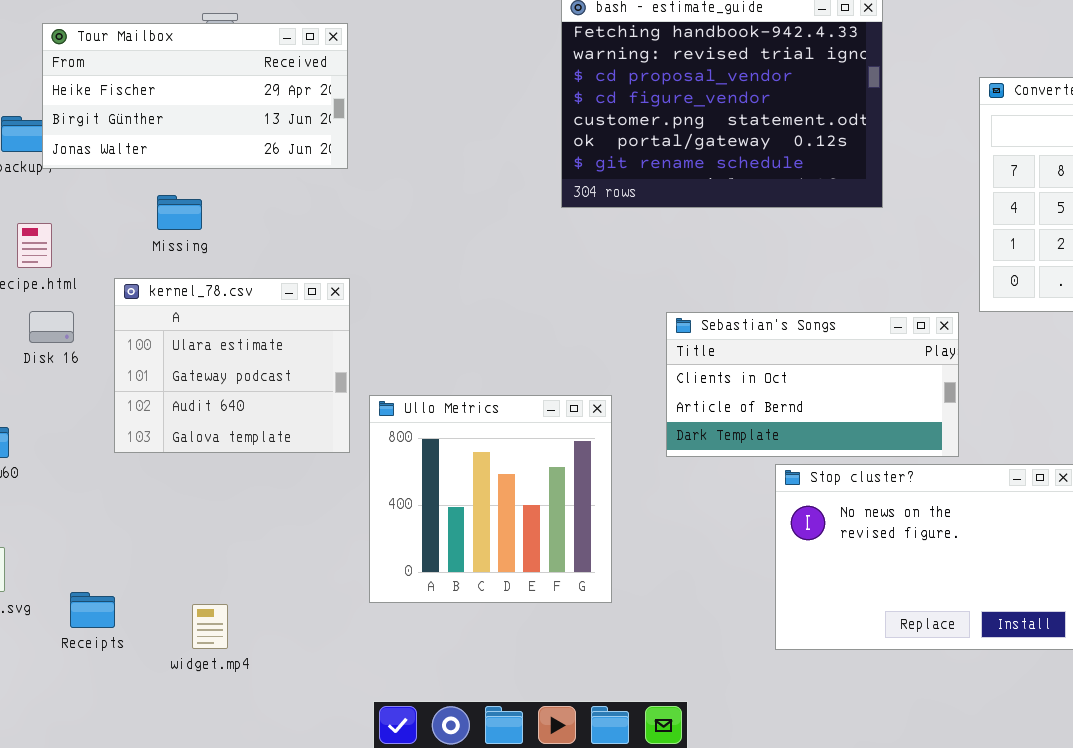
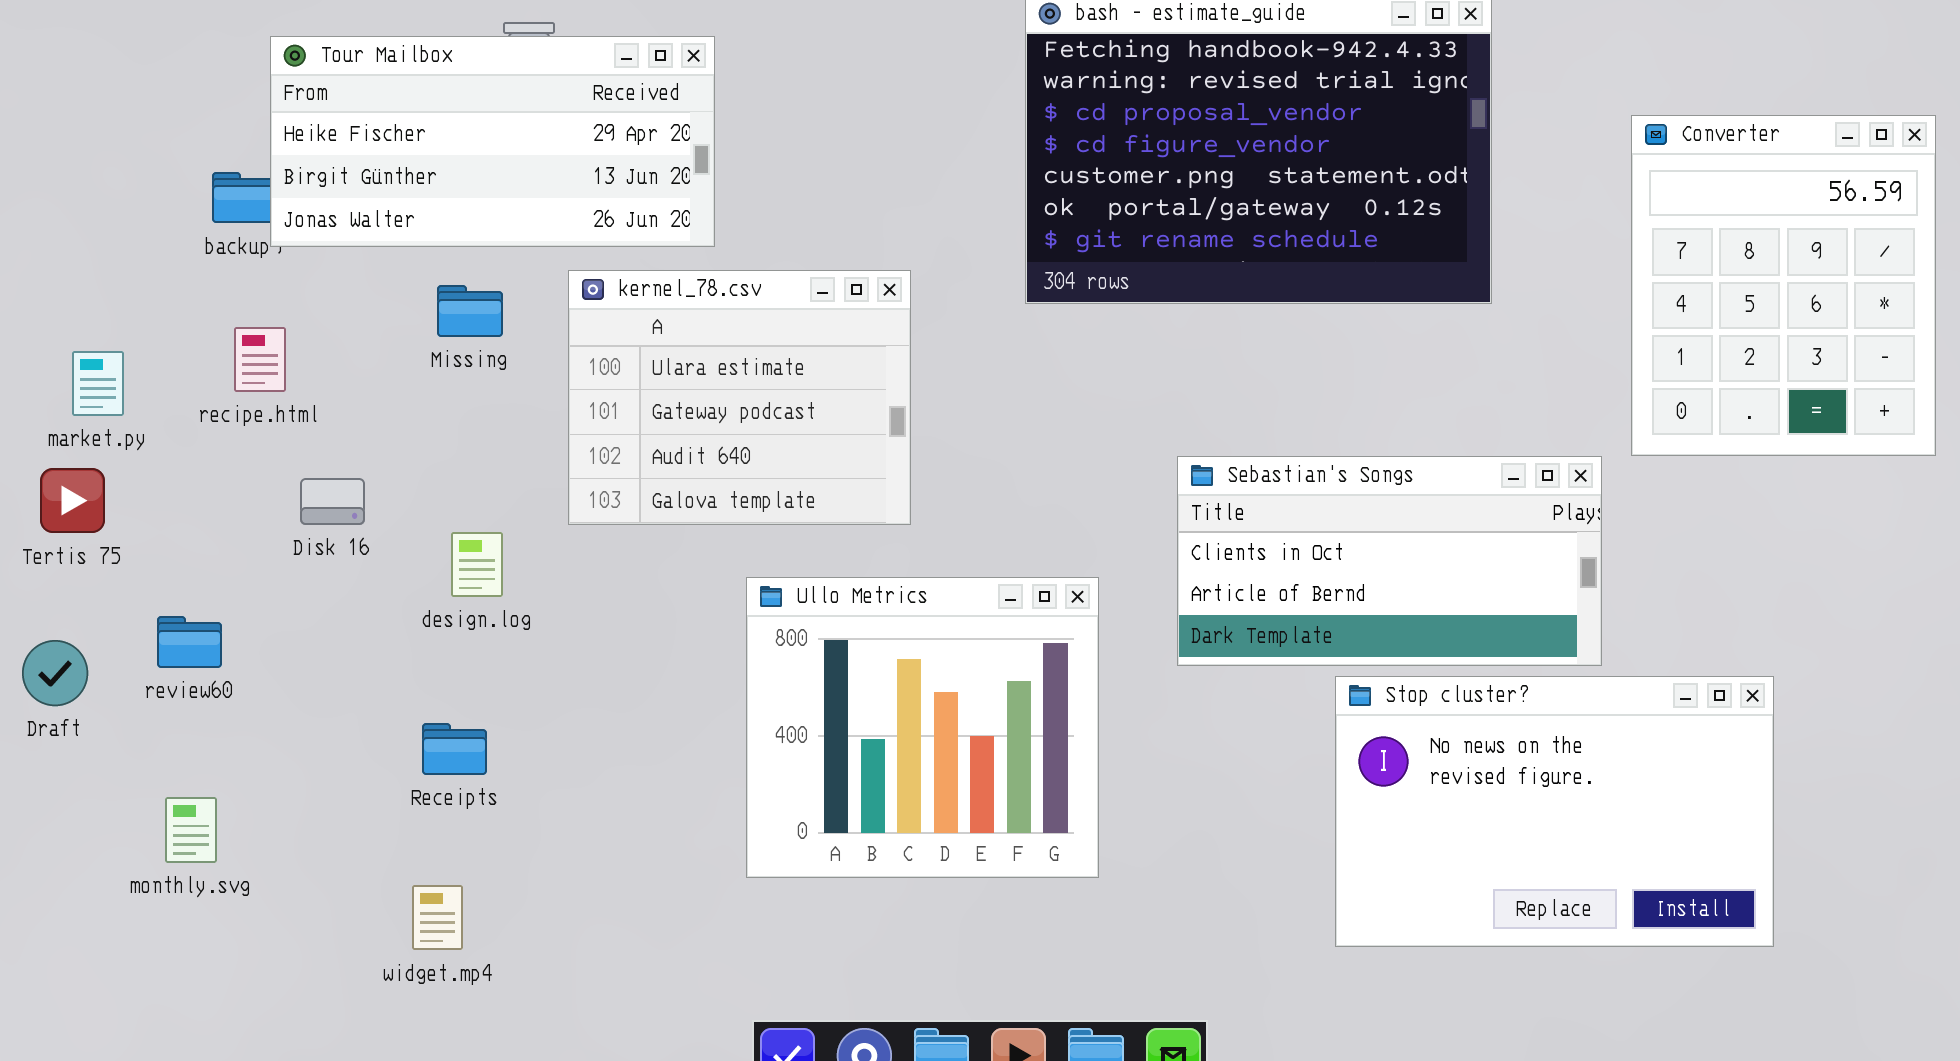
kernel_78.csv: [114,278,350,453] -> [568,270,911,525], moved
Disk 16: [29,311,74,343] -> [300,478,365,525], moved
Receipts: [70,592,115,628] -> [422,723,487,775], moved
widget.mp4: [192,604,228,649] -> [412,885,463,950], moved

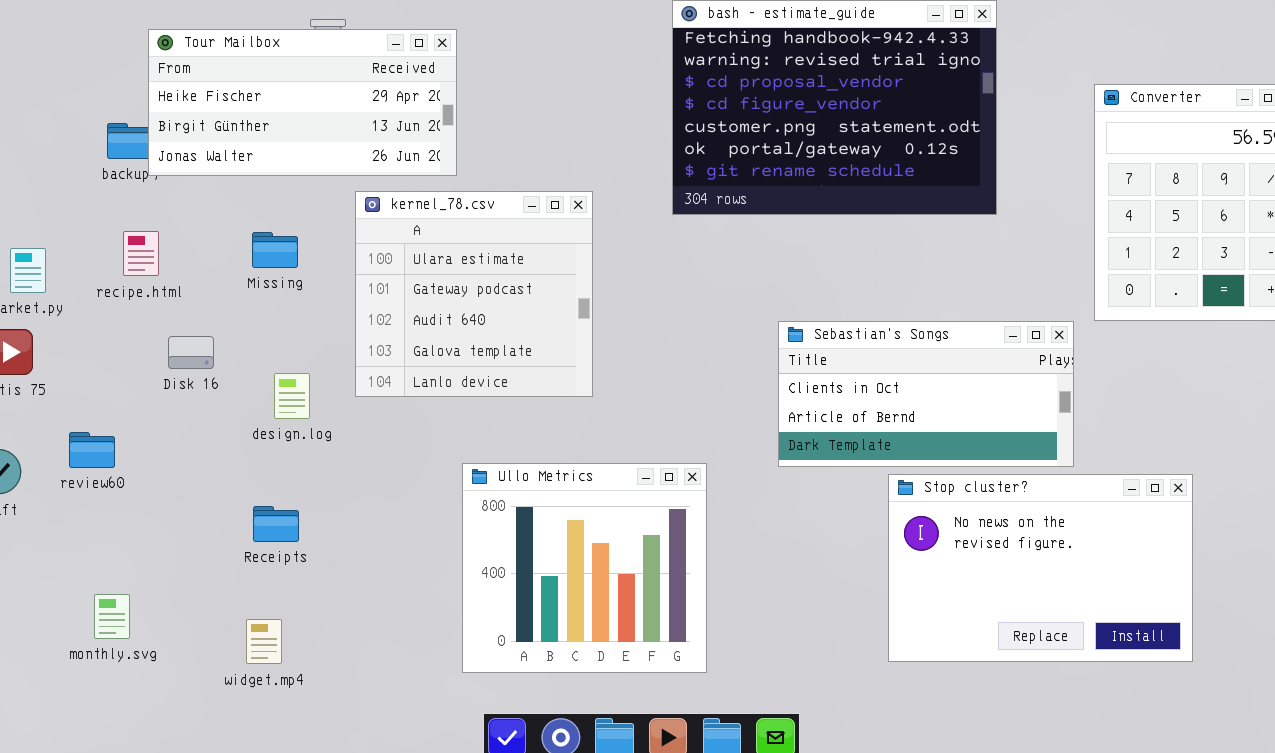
kernel_78.csv: [568,270,911,525] -> [355,191,593,397], resized
Missing: [437,285,503,337] -> [252,232,298,268], moved
Ullo Metrics: [746,577,1099,878] -> [462,463,707,673], moved
monthly.svg: [165,797,217,863] -> [94,594,130,639], moved

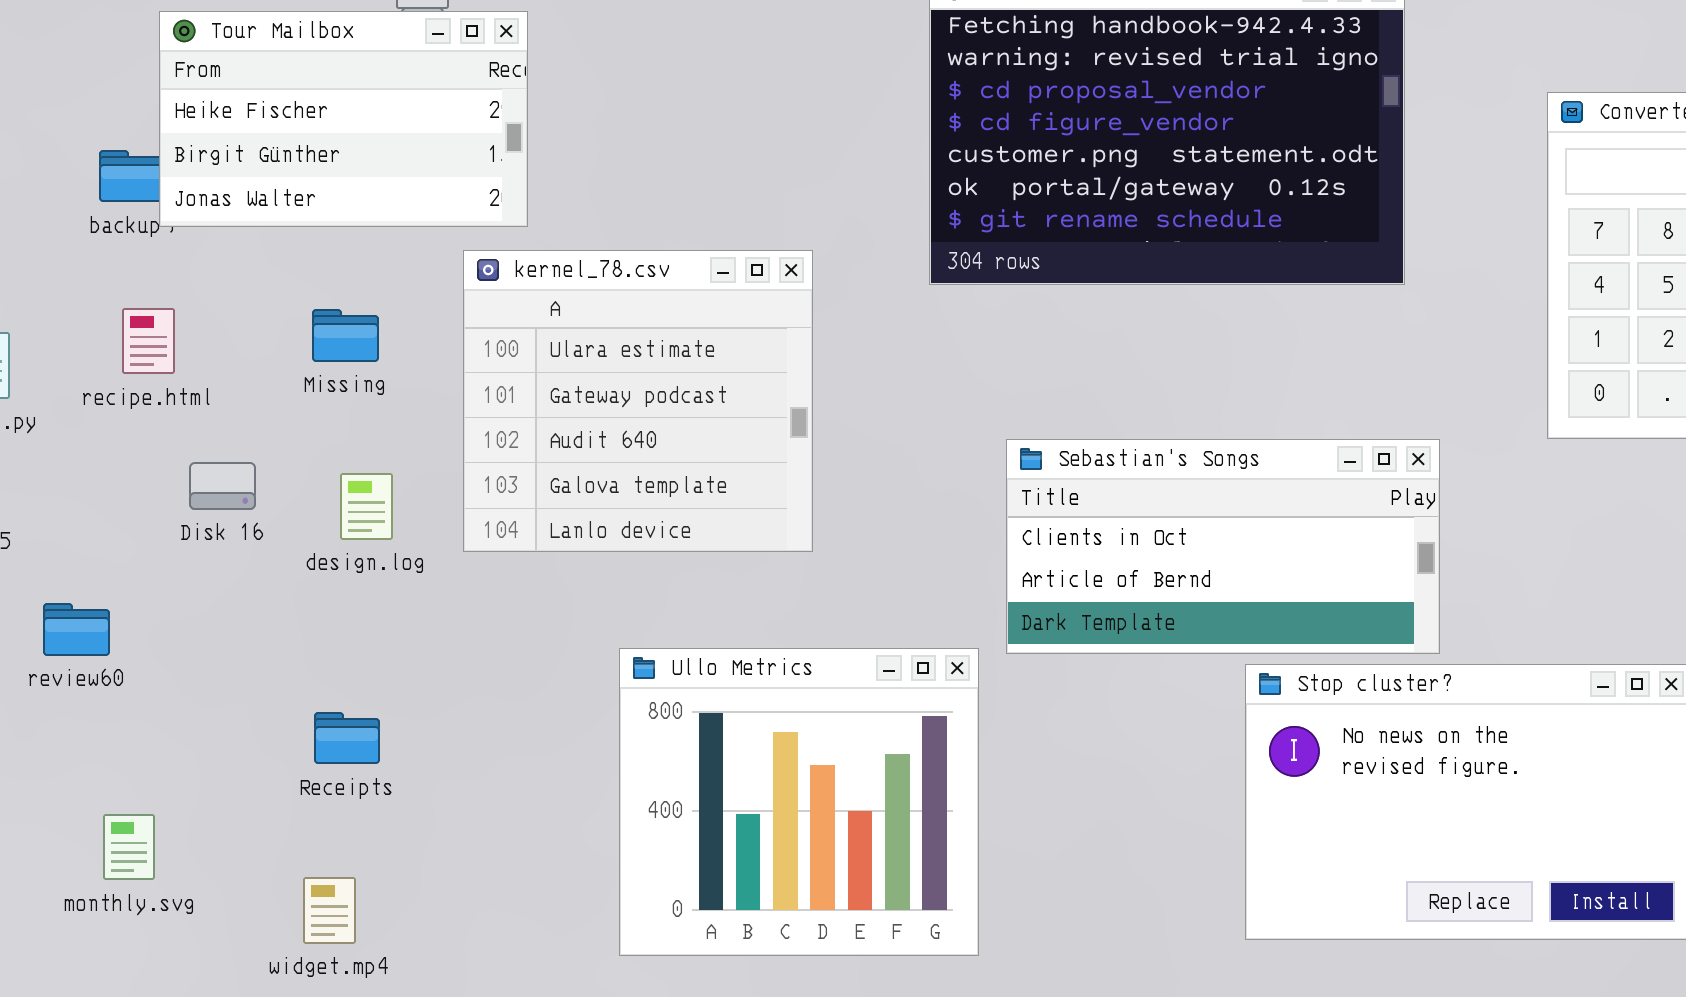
Tour Mailbox: [148,29,457,176] -> [159,11,528,227], resized
Sebastian's Songs: [778,321,1074,467] -> [1006,439,1440,654], moved
design.log: [274,373,310,419] -> [340,473,393,540], moved
monthly.svg: [94,594,130,639] -> [103,814,155,880], moved

